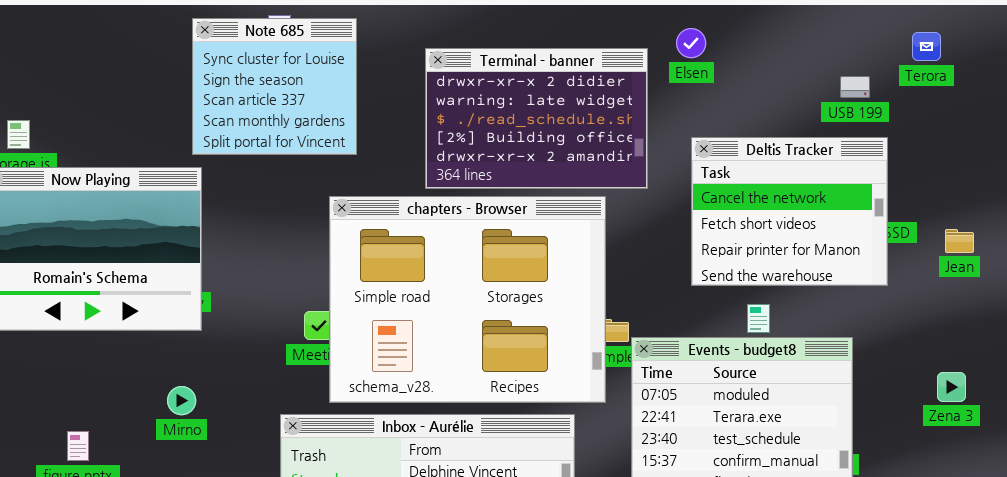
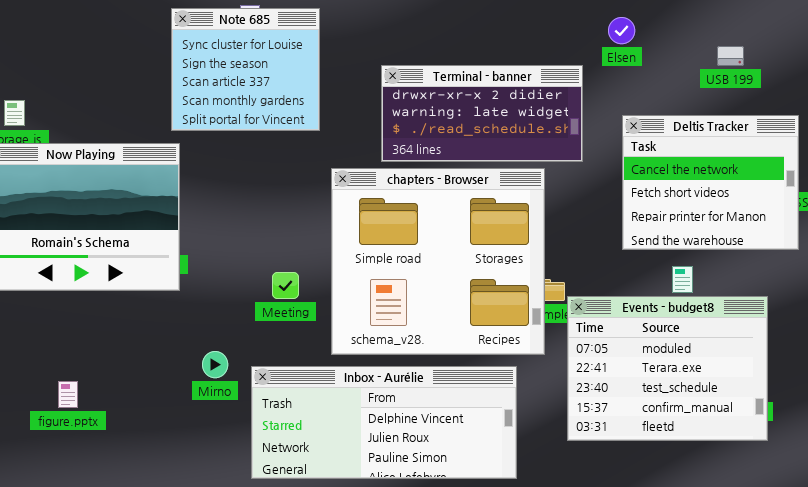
Terminal - banner: [425,48,648,189] -> [381,65,583,162], resized
USB 199: [840,76,870,98] -> [717,46,744,66], moved
chapters - Browser: [329,196,606,403] -> [331,168,545,355], resized
Mirno: [167,386,196,415] -> [202,351,228,378], moved

